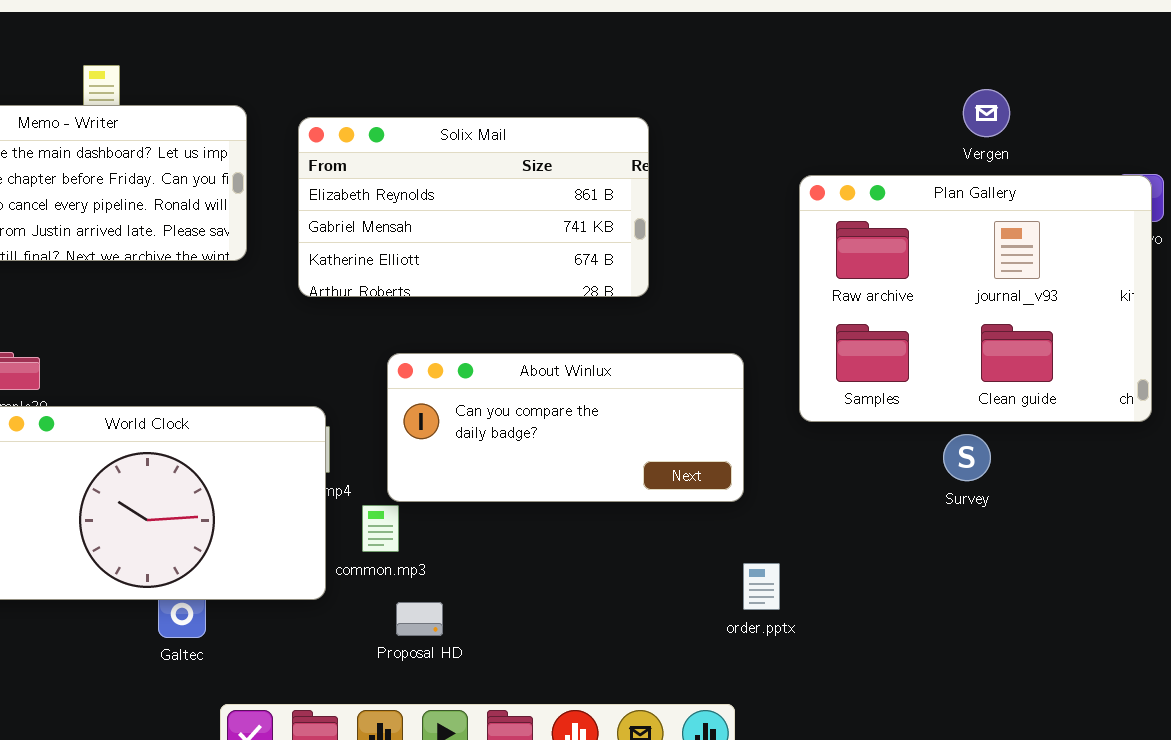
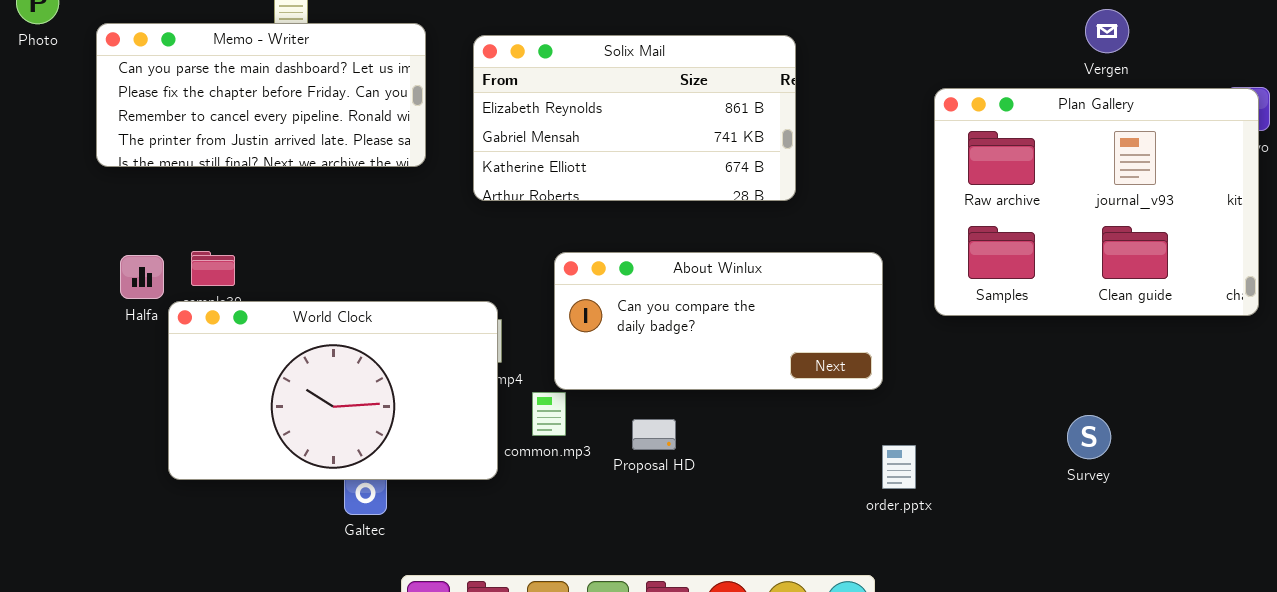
Survey: [943,434,991,481] -> [1067,415,1111,459], moved
Proposal HD: [396,602,443,636] -> [632,419,676,450], moved

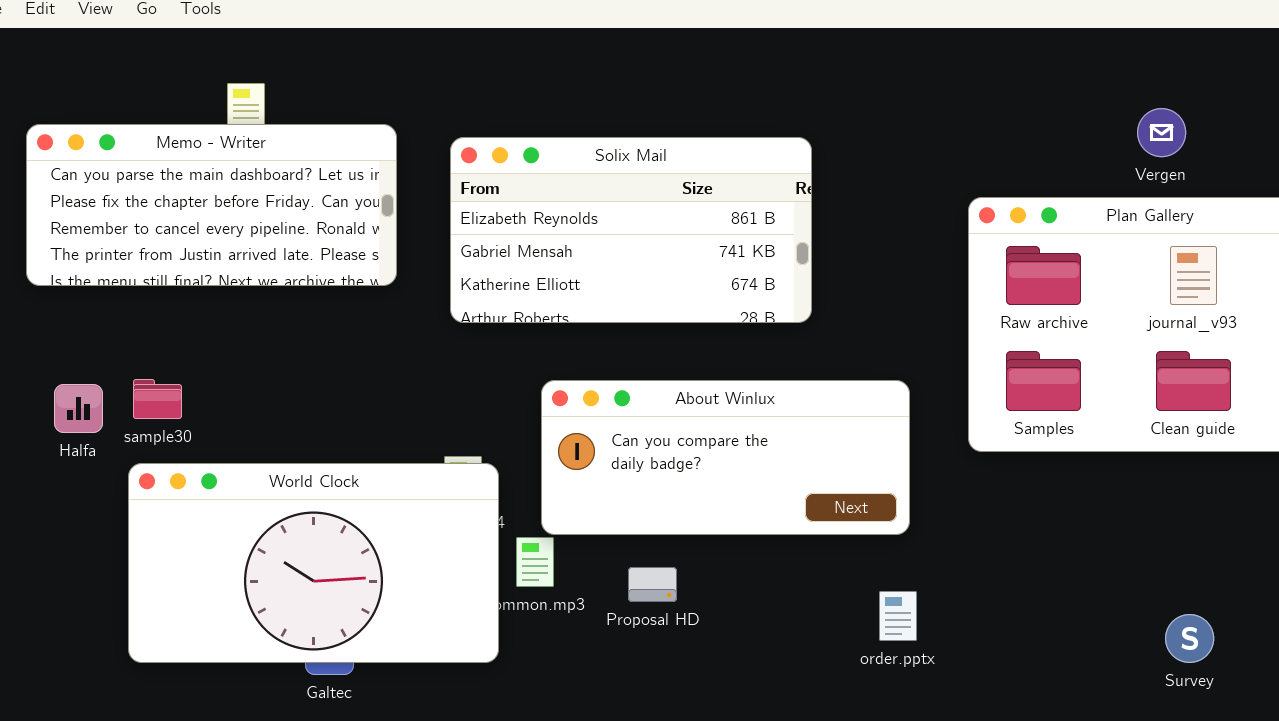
World Clock: [168,301,498,480] -> [128,463,499,663], moved
Survey: [1067,415,1111,459] -> [1165,614,1214,663], moved
order.pptx: [882,445,916,489] -> [879,591,917,641], moved

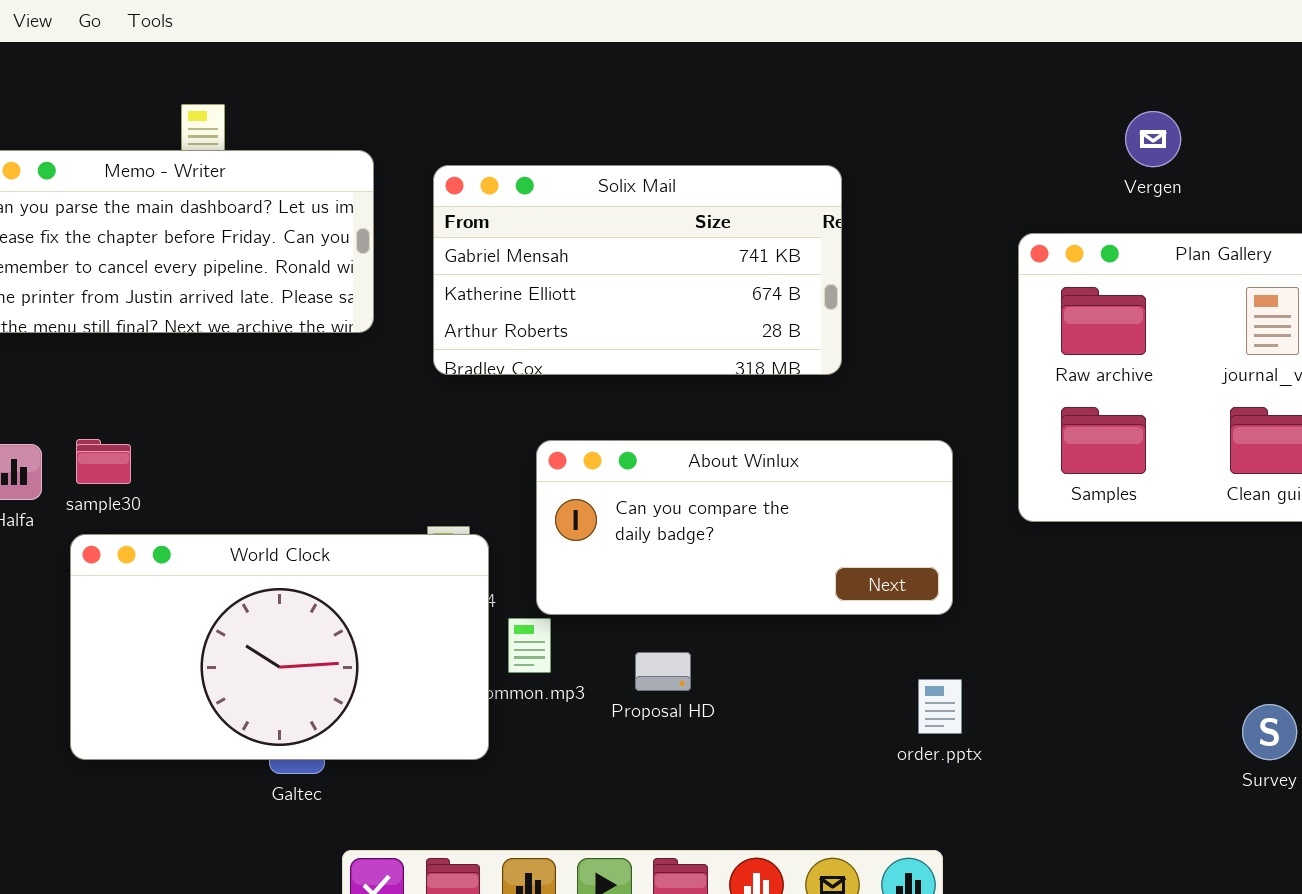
Vergen: [1137,108,1186,157] -> [1125,111,1181,167], moved
Solix Mail: [450,137,812,323] -> [433,165,842,375], scrolled down 1 row

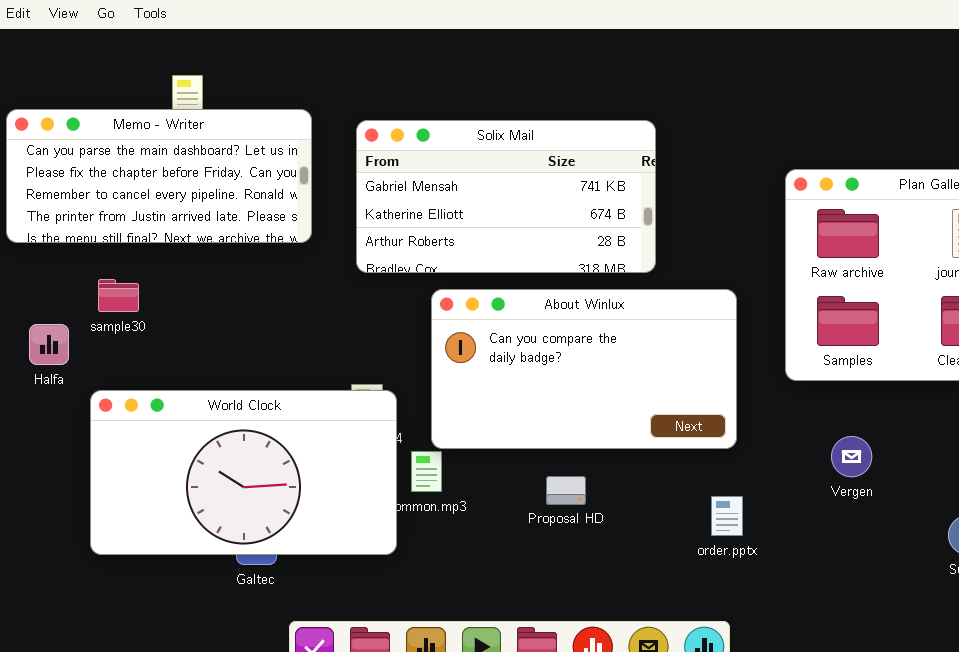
Vergen: [1125,111,1181,167] -> [831,436,872,477], moved
sample30: [76,439,131,484] -> [98,279,139,312], moved
About Winlux: [536,440,953,615] -> [431,289,737,449], resized
Proposal HD: [635,652,691,691] -> [546,476,586,505], moved

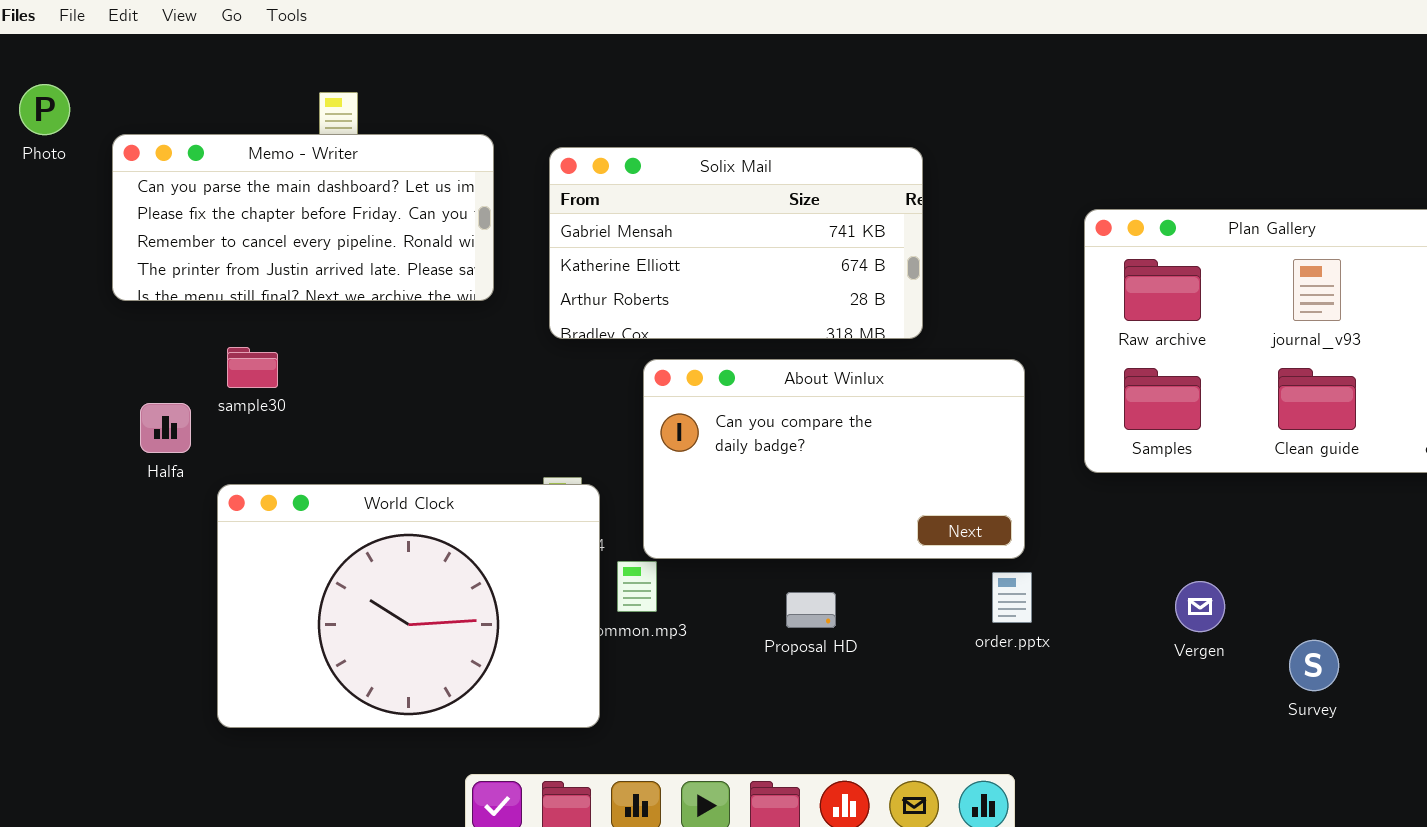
World Clock: [90,390,397,555] -> [217,484,600,728], resized
Vergen: [831,436,872,477] -> [1175,581,1225,632], moved
order.pptx: [711,496,743,536] -> [992,572,1032,623], moved

